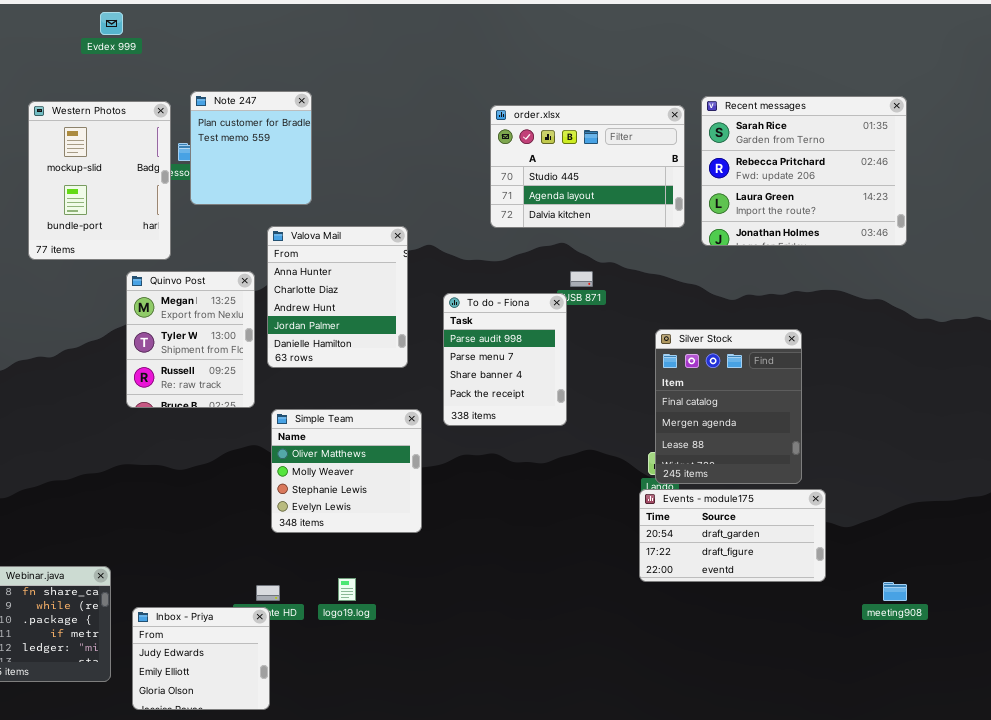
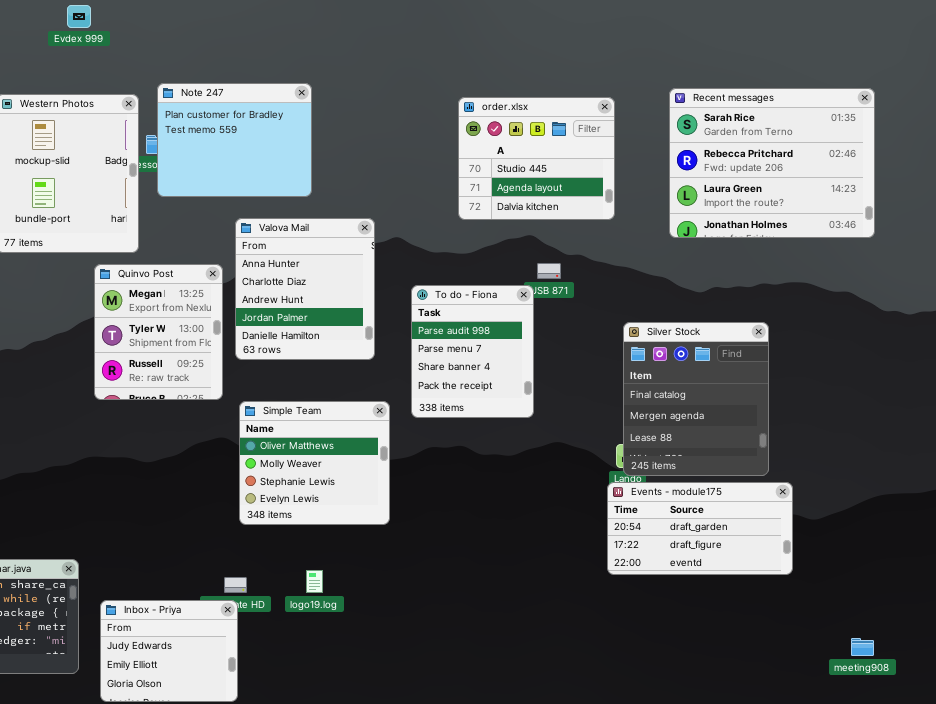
Note 247: [190,91,312,205] -> [157,83,312,197], resized
order.xlsx: [490,105,685,228] -> [458,97,615,220], resized
meeting908: [883,582,907,601] -> [851,638,874,656], moved

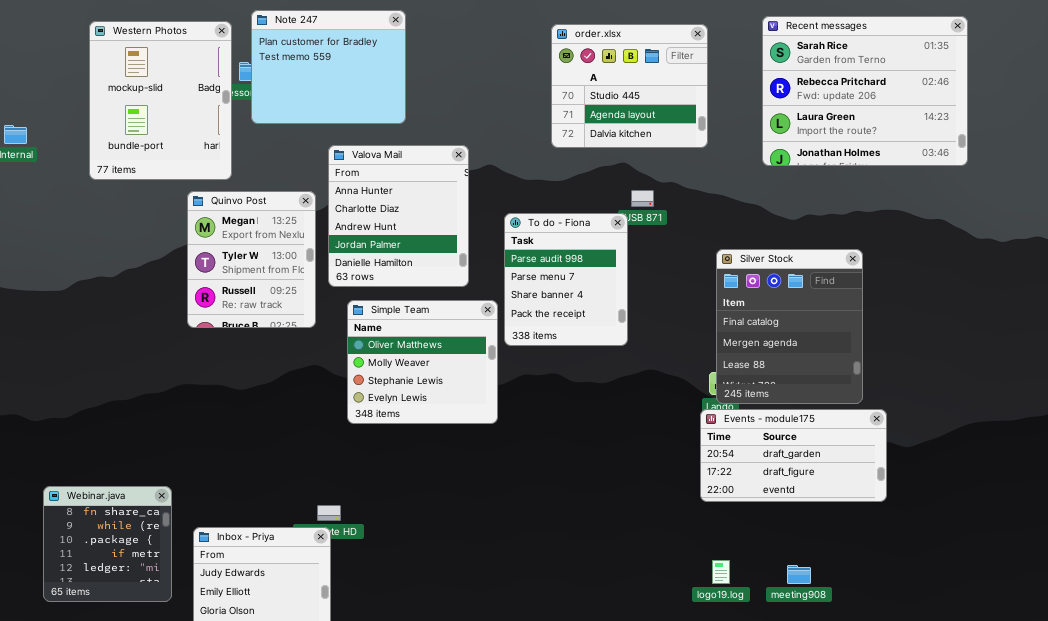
Simple Team: [239,401,390,525] -> [347,300,498,424], moved
logo19.log: [306,570,323,593] -> [712,560,730,584], moved
meeting908: [851,638,874,656] -> [787,565,811,584], moved

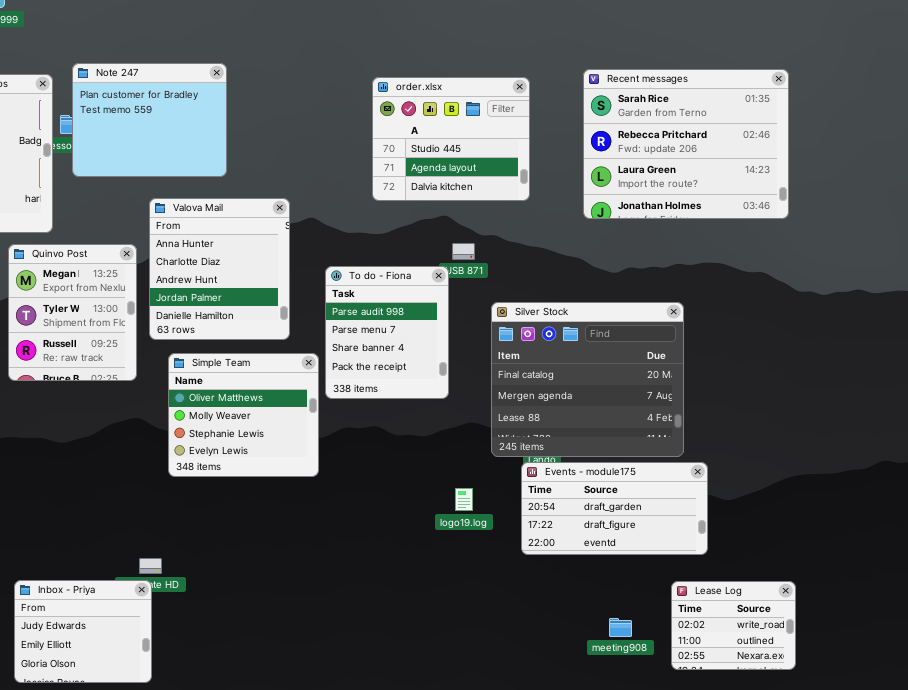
Silver Stock: [716,249,863,404] -> [491,302,684,457], resized
Lease Log: none -> [671,581,796,670], opened
logo19.log: [712,560,730,584] -> [455,488,473,511], moved

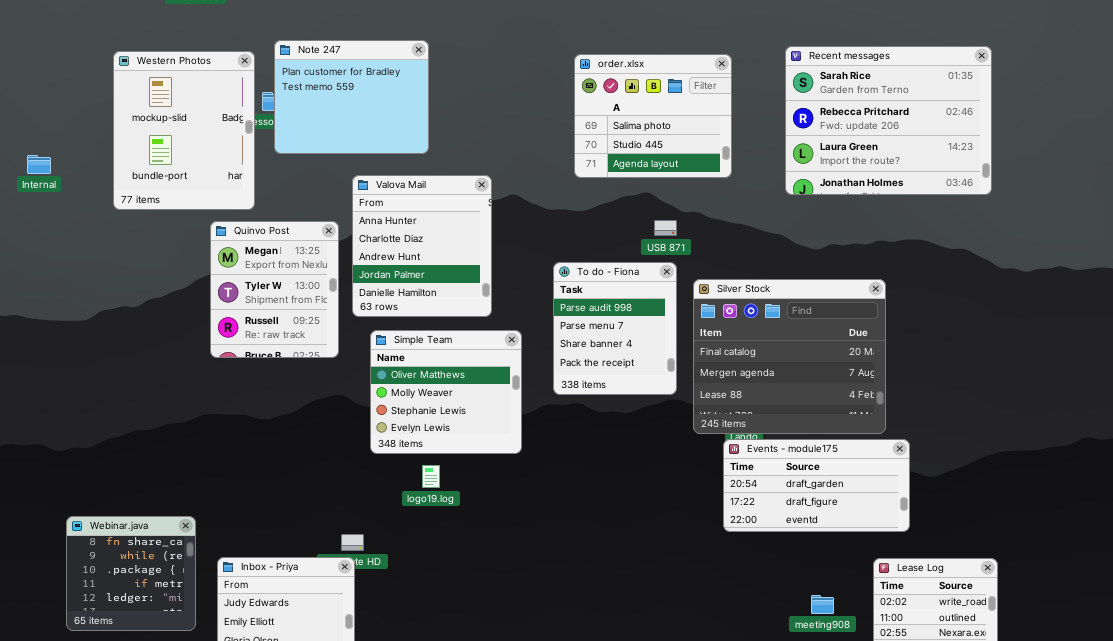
order.xlsx: [372,77,530,201] -> [574,54,732,178], scrolled up 1 row
To do - Fiona: [325,266,449,399] -> [553,262,677,395], moved
logo19.log: [455,488,473,511] -> [422,465,440,488], moved

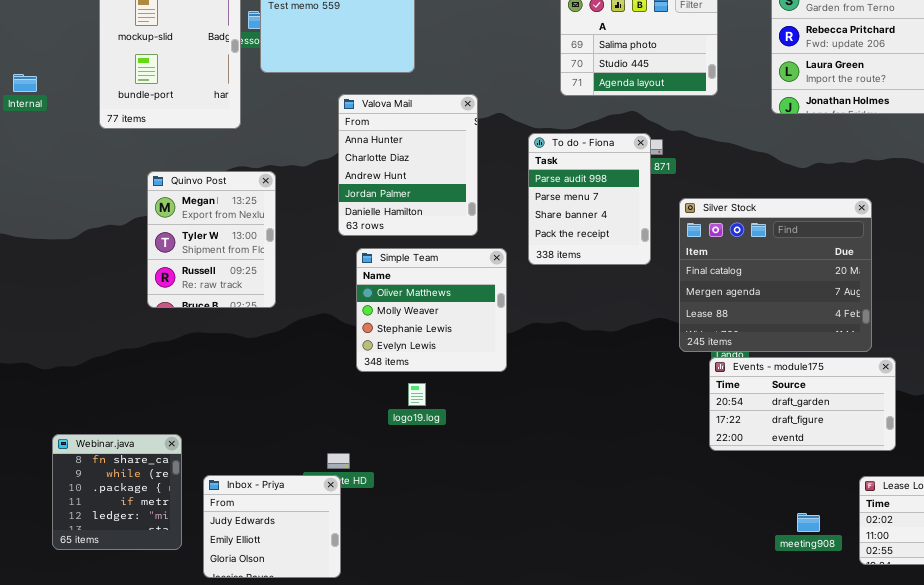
Quinvo Post: [210,221,339,358] -> [147,171,276,308], moved
To do - Fiona: [553,262,677,395] -> [528,133,651,265], moved

